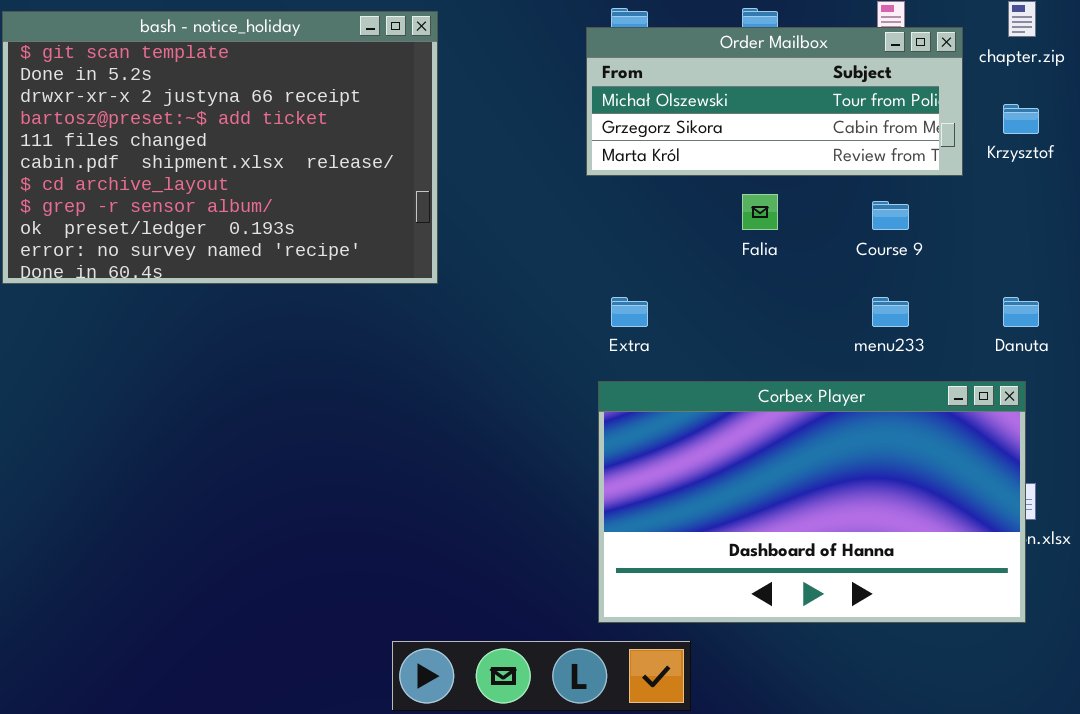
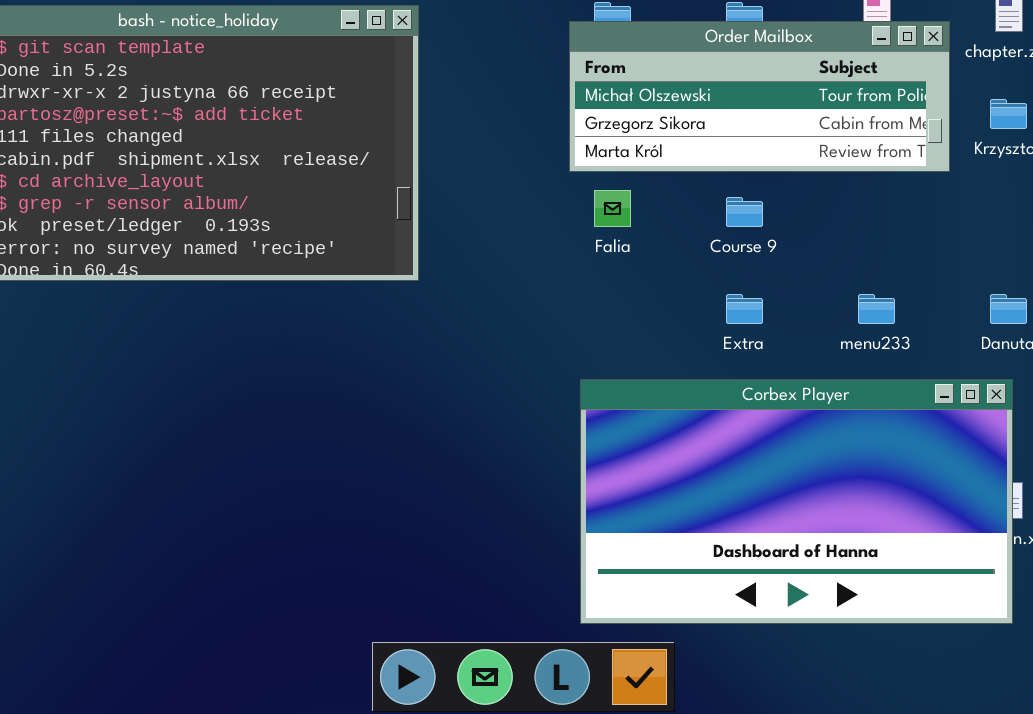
Falia: [742,194,778,230] -> [594,190,631,227], moved
Course 9: [872,201,909,230] -> [726,197,763,227], moved
Extra: [611,297,648,327] -> [726,294,763,324], moved

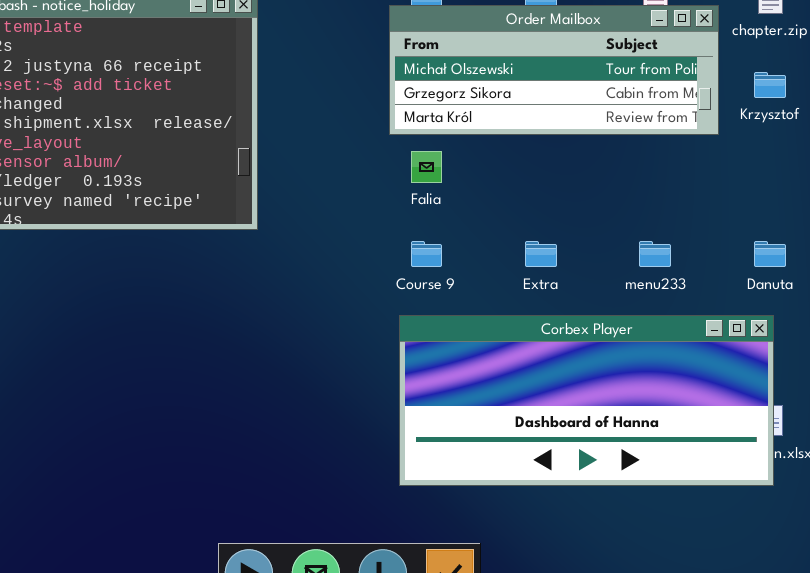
Course 9: [726,197,763,227] -> [411,241,442,267], moved
Corbex Player: [580,379,1013,624] -> [399,315,774,486], resized

